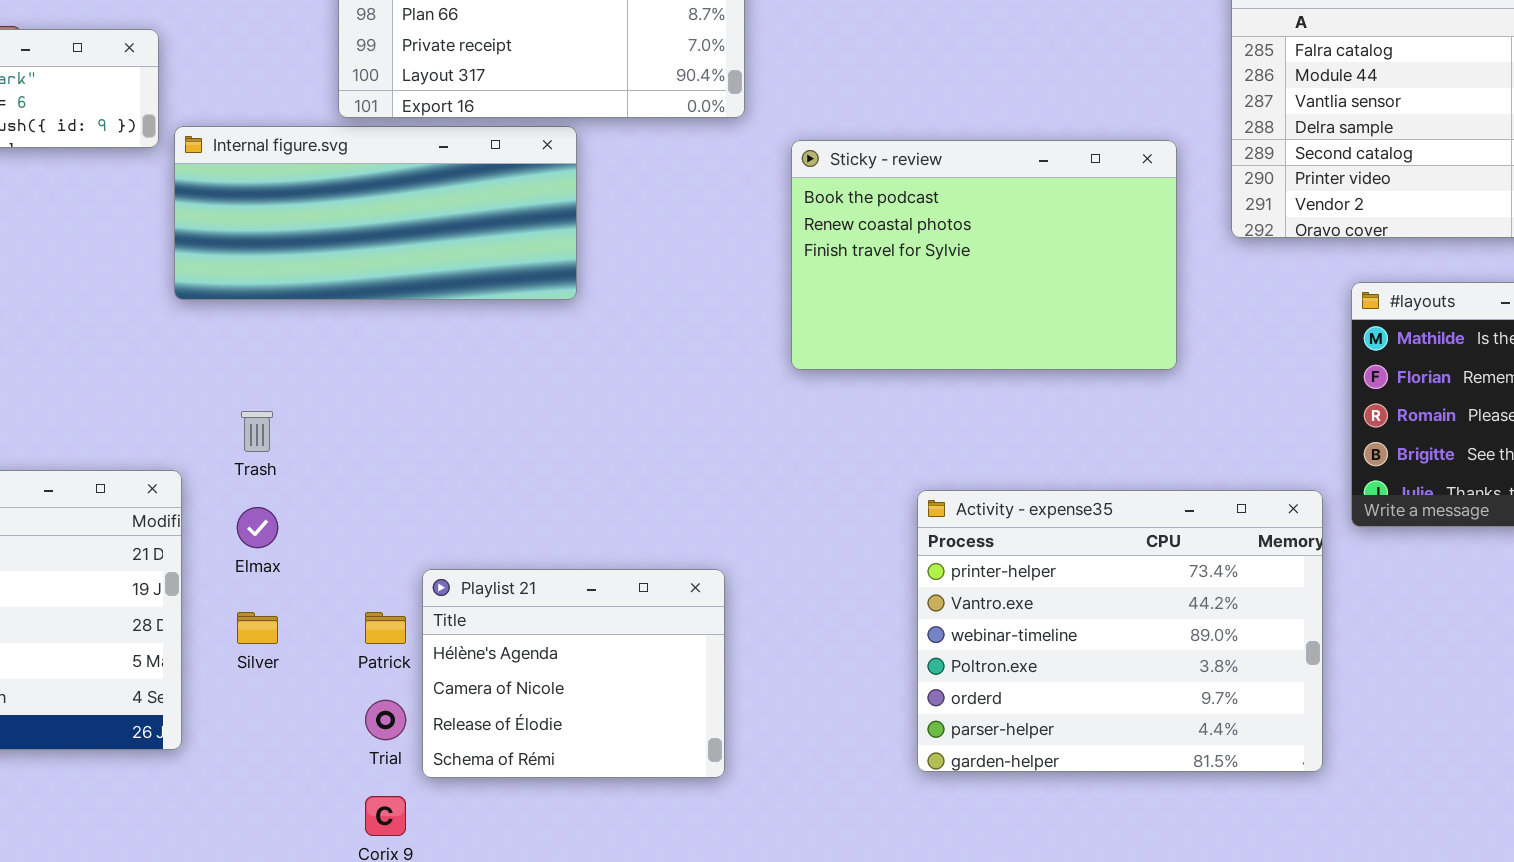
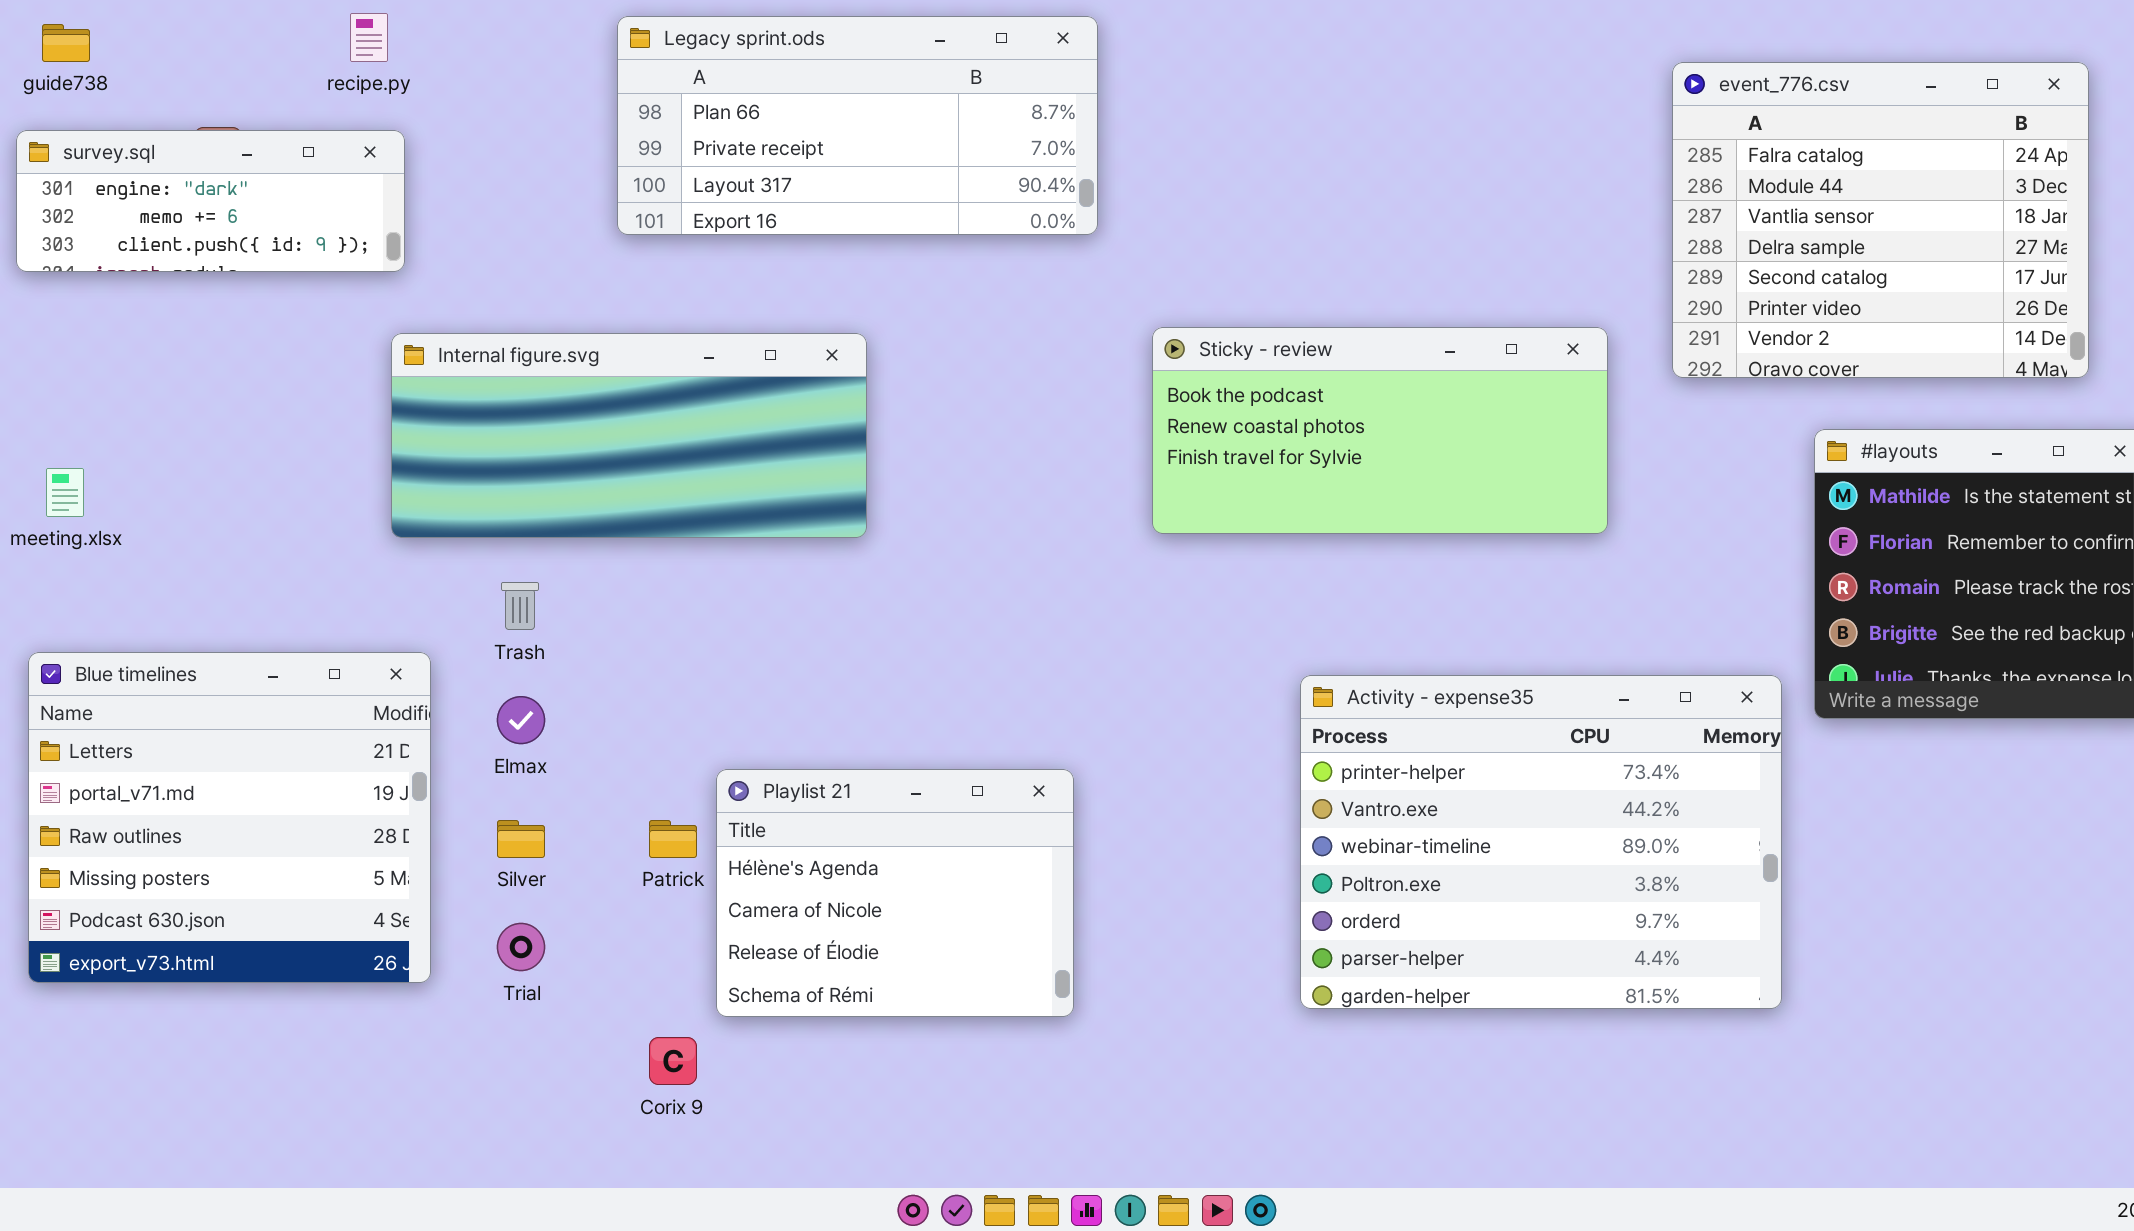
Internal figure.svg: [174,126,577,300] -> [391,333,867,538], moved
Sticky - review: [791,140,1177,370] -> [1152,327,1608,534], resized
Trial: [365,700,406,740] -> [497,923,545,971], moved

